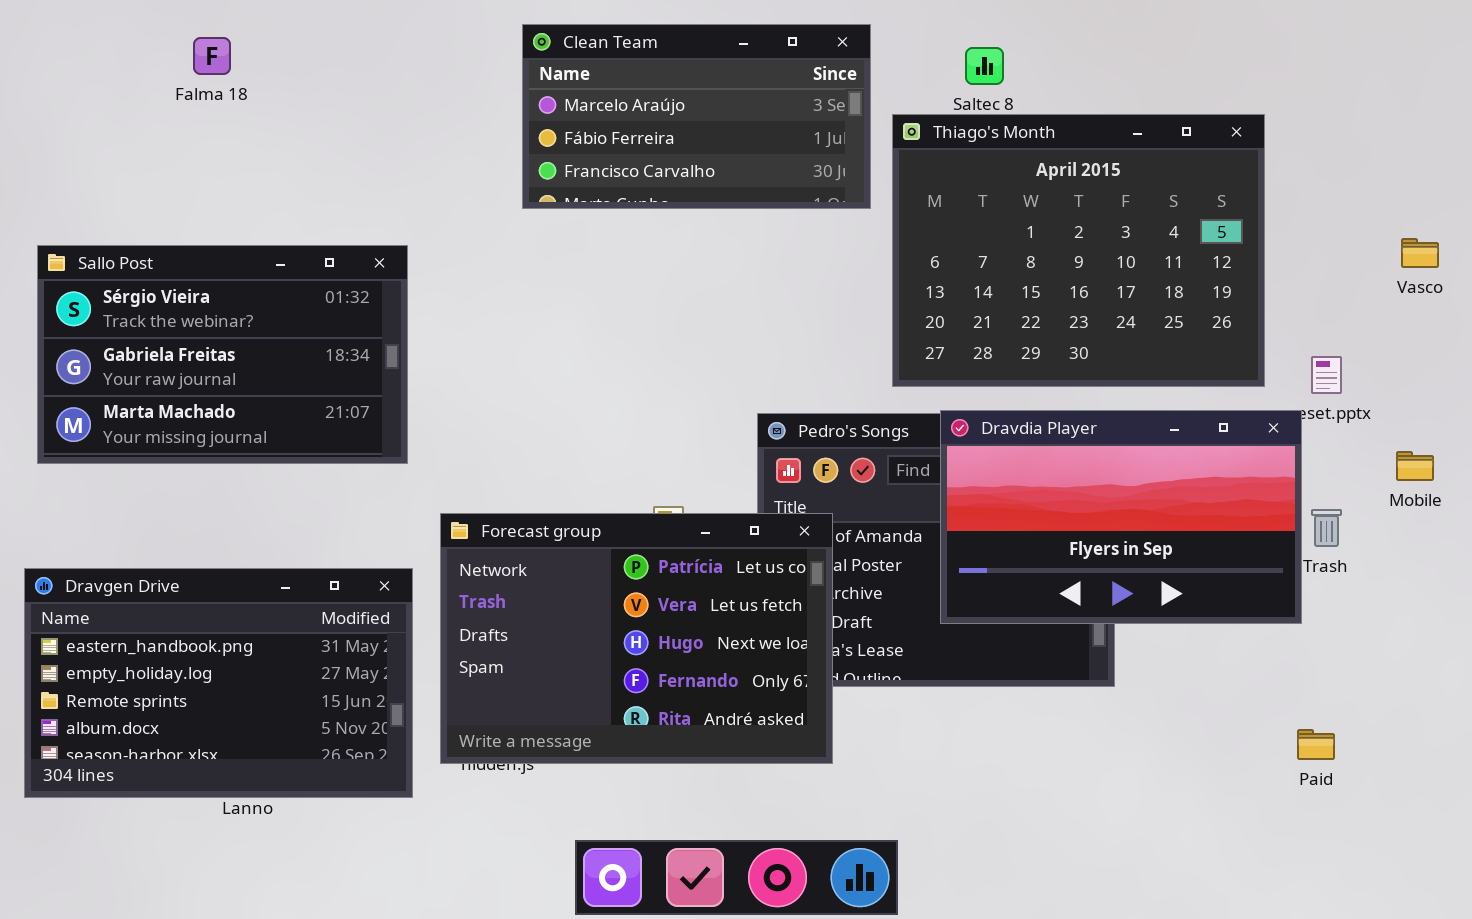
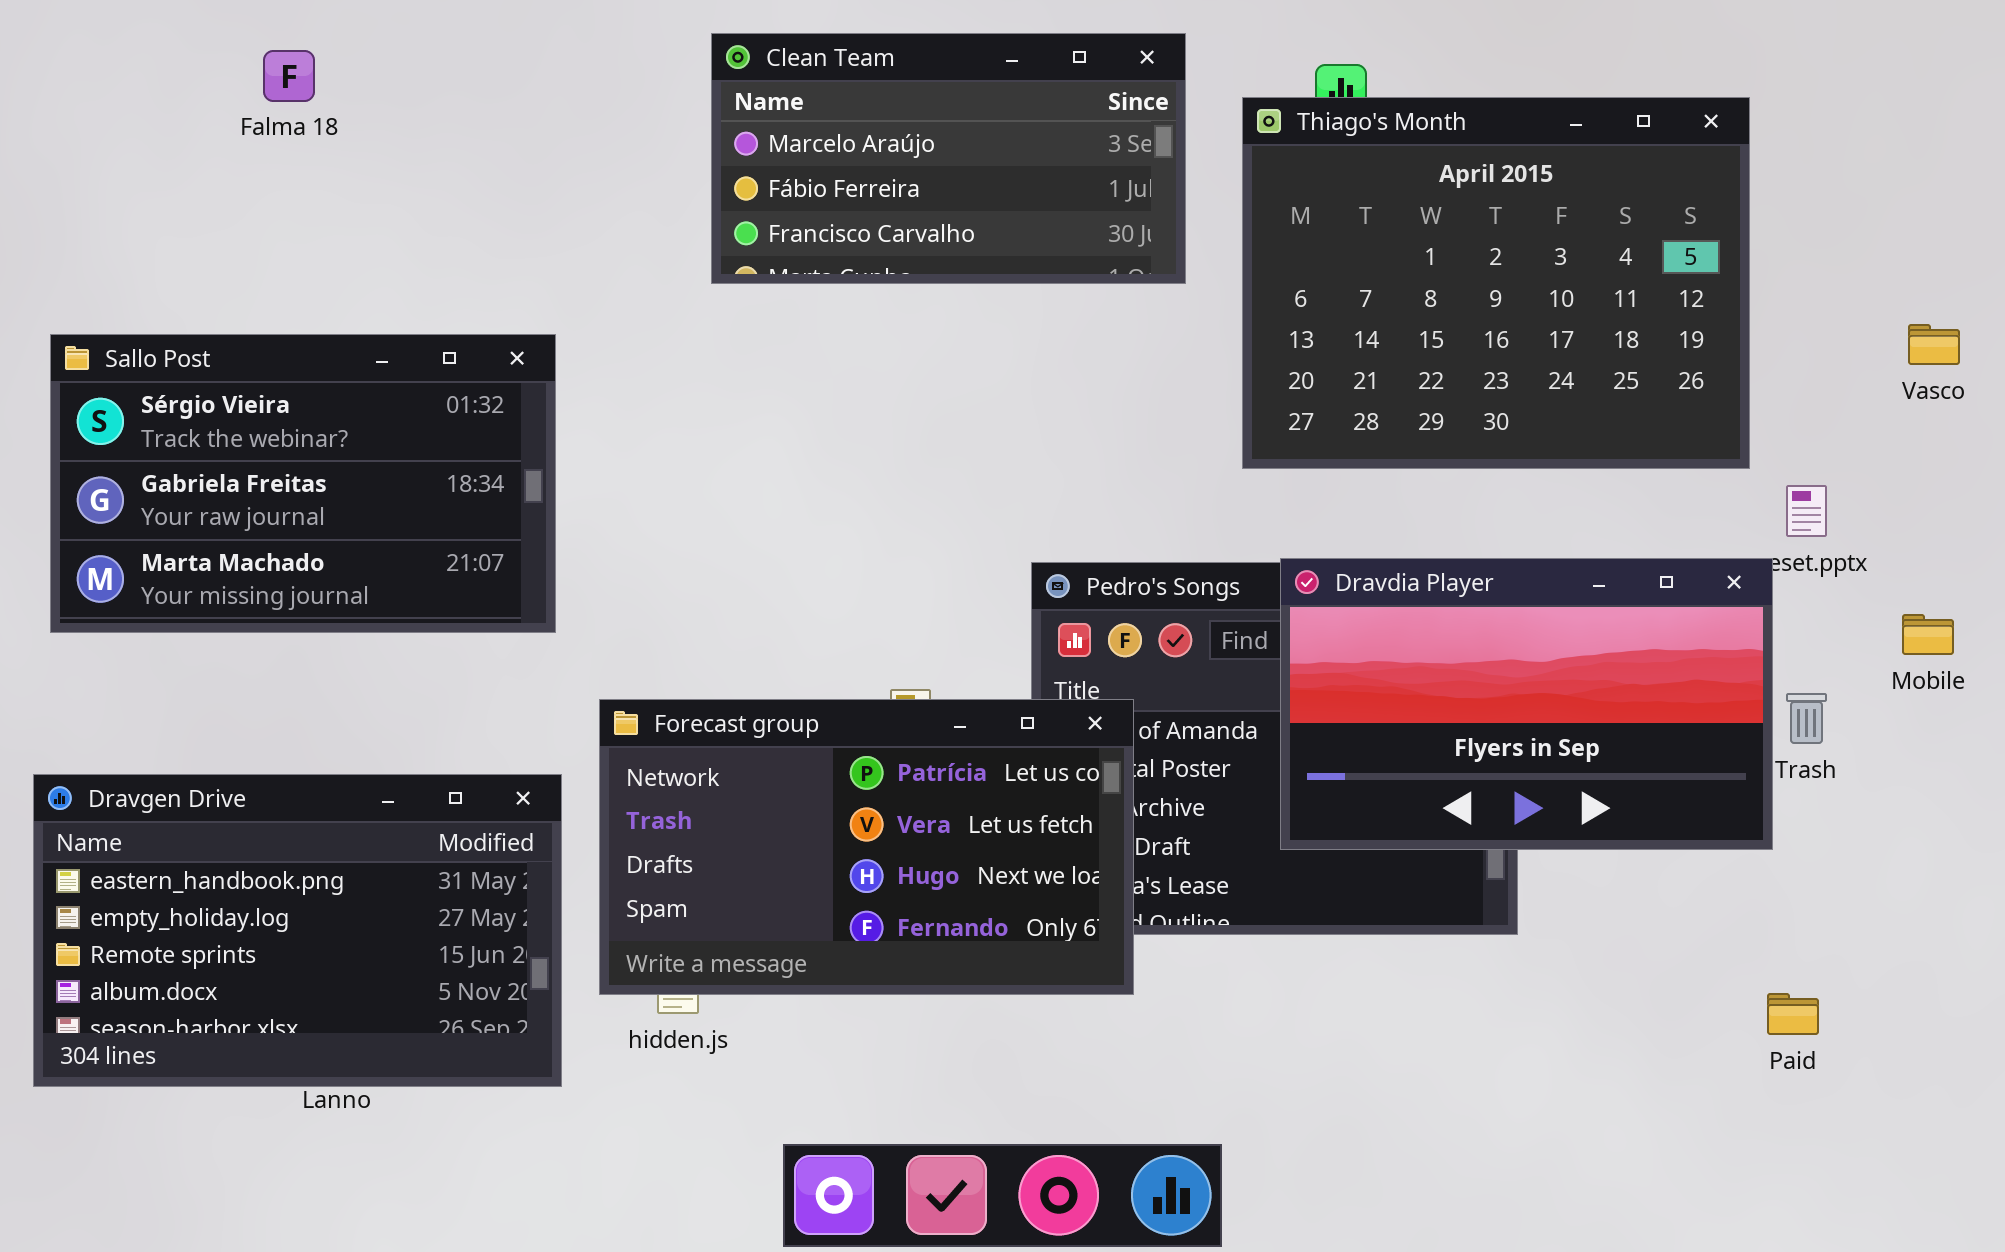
Thiago's Month: [892,114,1265,387] -> [1242,97,1750,469], moved
Forecast group: [440,513,833,764] -> [599,699,1134,995], resized

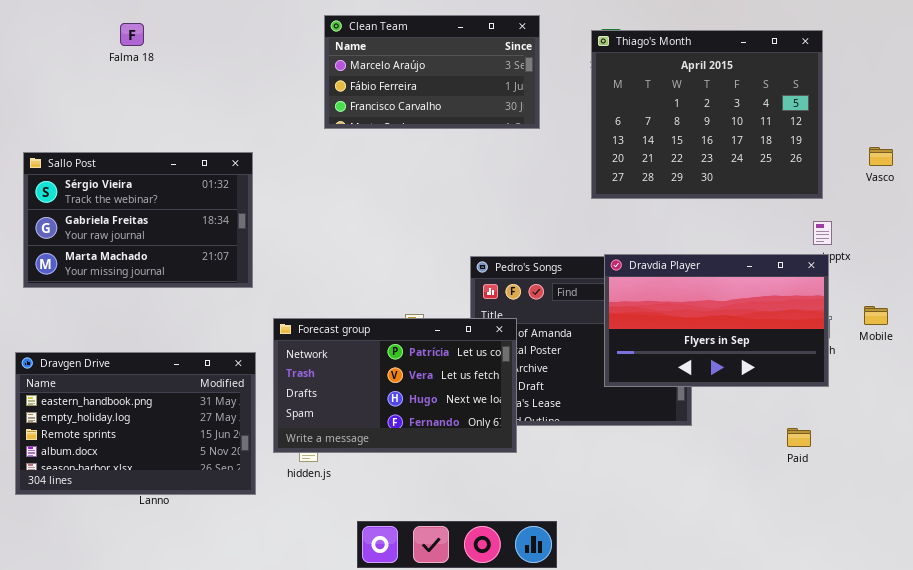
Thiago's Month: [1242,97,1750,469] -> [591,30,823,199], moved
Dravdia Player: [1280,558,1773,850] -> [604,254,829,387], moved
Mobile: [1902,614,1954,655] -> [864,306,888,325], moved
Paid: [1767,993,1819,1035] -> [787,428,811,447], moved

